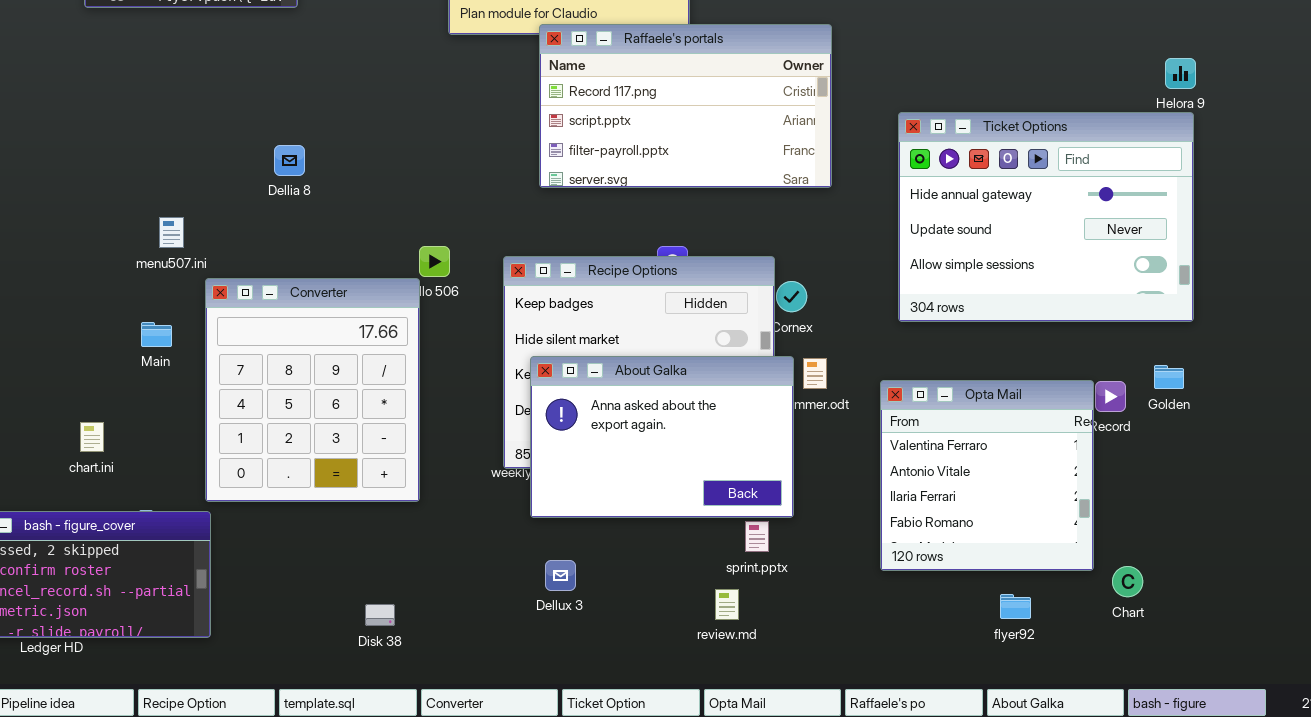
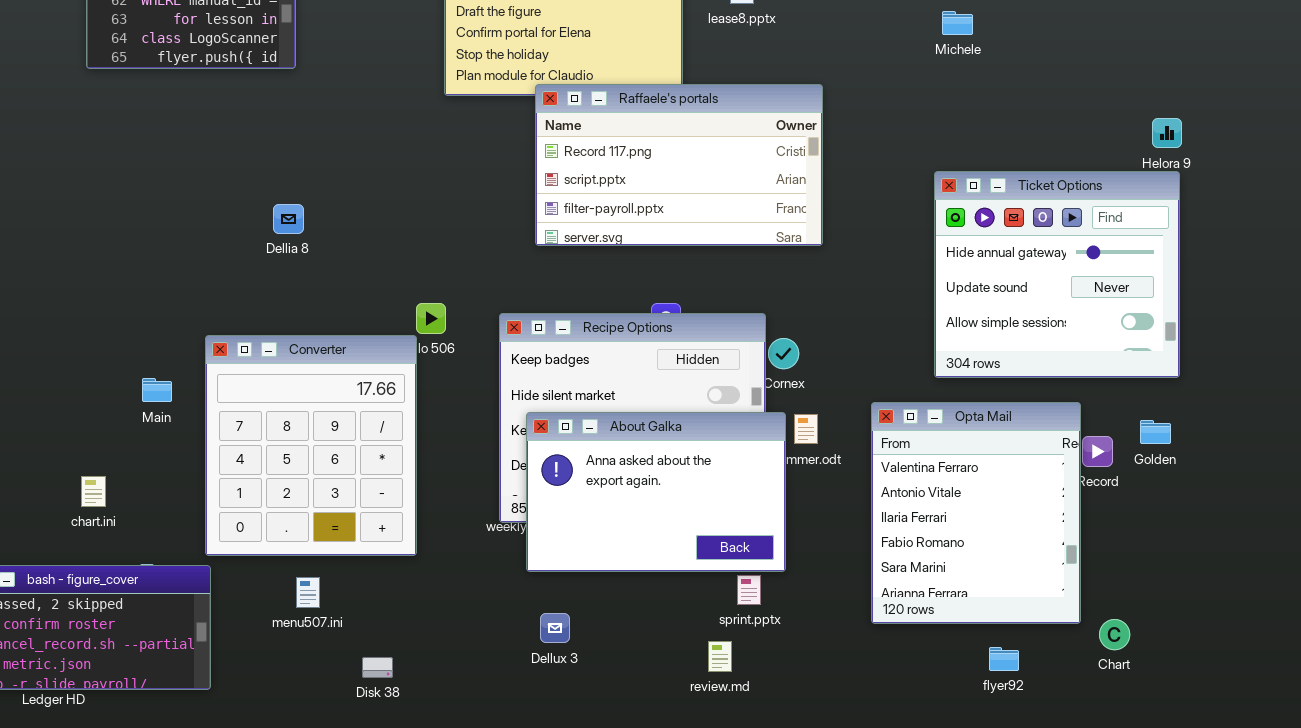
Ticket Options: [898,112,1194,322] -> [934,171,1180,378], resized
menu507.ini: [159,217,184,248] -> [296,577,320,608], moved
Opta Mail: [880,380,1094,571] -> [871,402,1081,624], resized

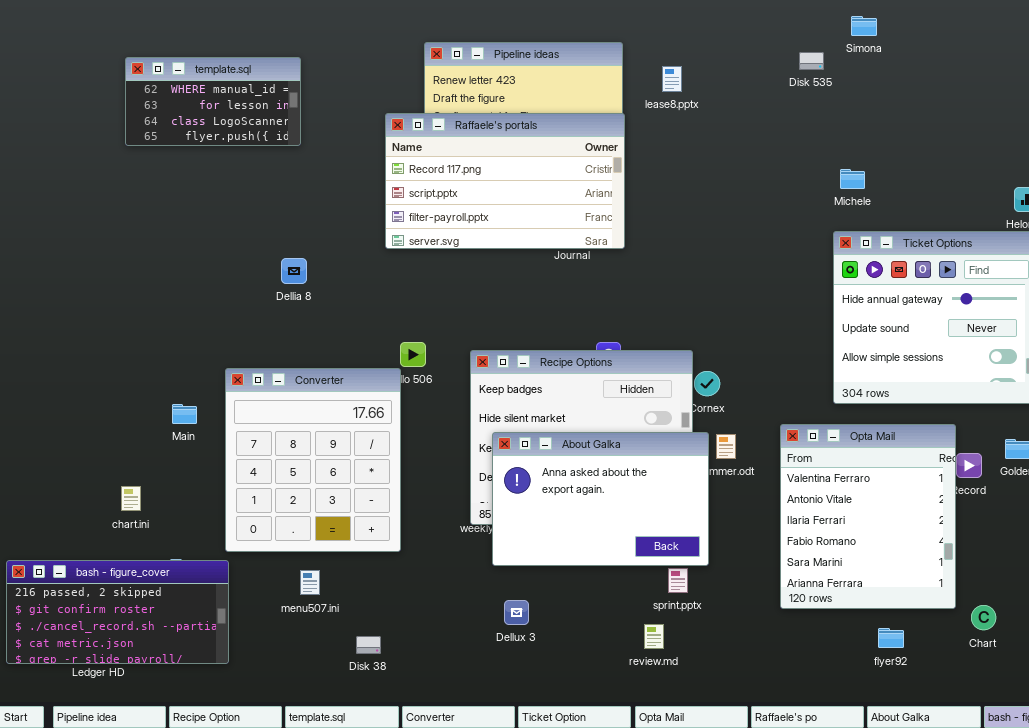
Michele: [942,11,973,35] -> [840,169,865,189], moved
Raffaele's portals: [535,84,823,246] -> [385,113,625,249], moved

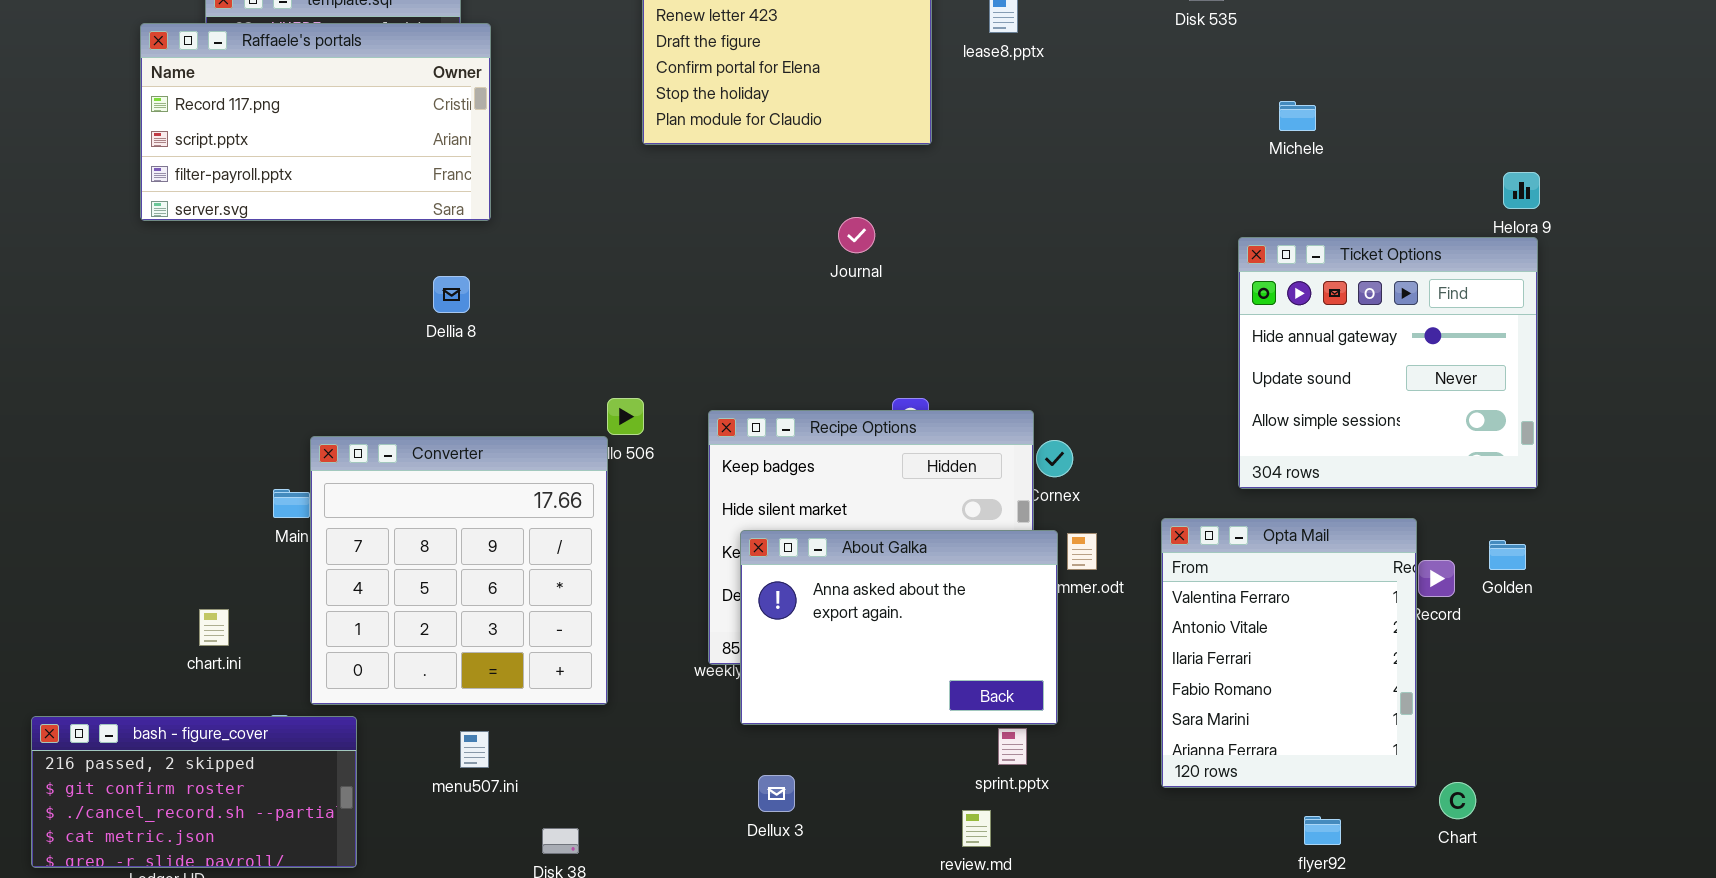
Raffaele's portals: [385,113,625,249] -> [140,23,491,221], moved
Michele: [840,169,865,189] -> [1279,101,1316,131], moved
Converter: [225,368,401,552] -> [310,436,608,705], resized

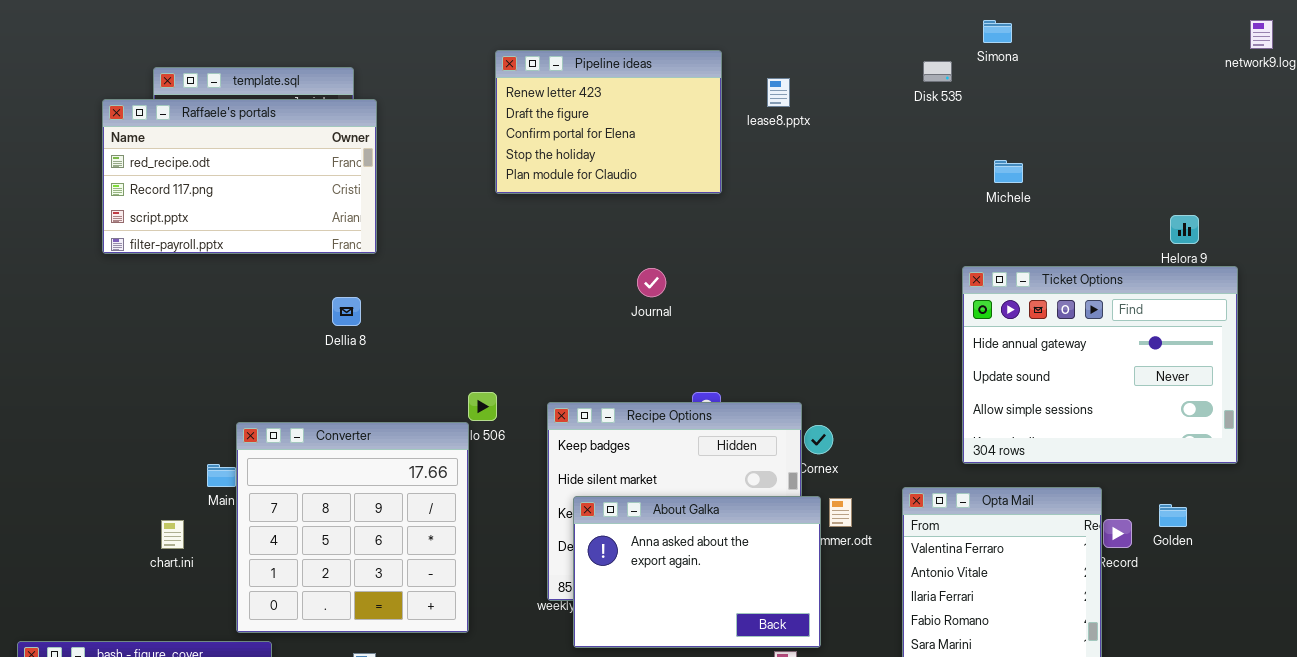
Raffaele's portals: [140,23,491,221] -> [102,99,377,254], scrolled up 1 row
Journal: [838,217,875,253] -> [637,268,666,297], moved
Ticket Options: [1238,237,1538,489] -> [962,266,1238,464], resized
chart.ini: [199,609,229,646] -> [161,520,184,549], moved

